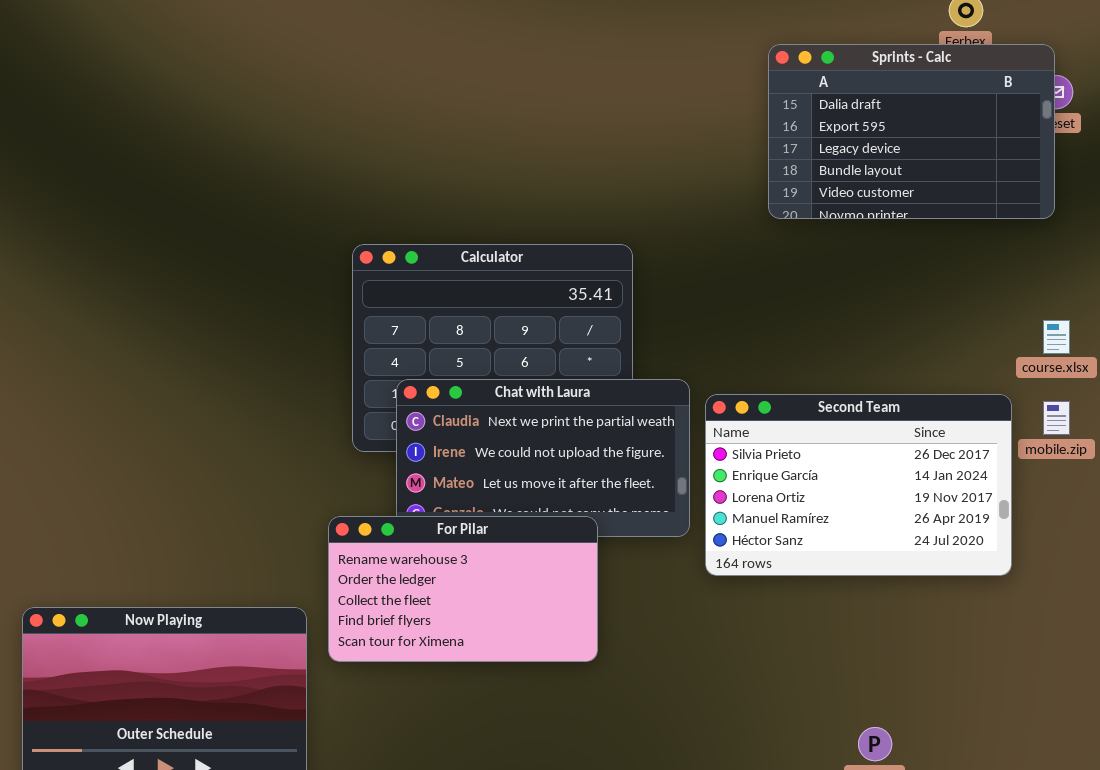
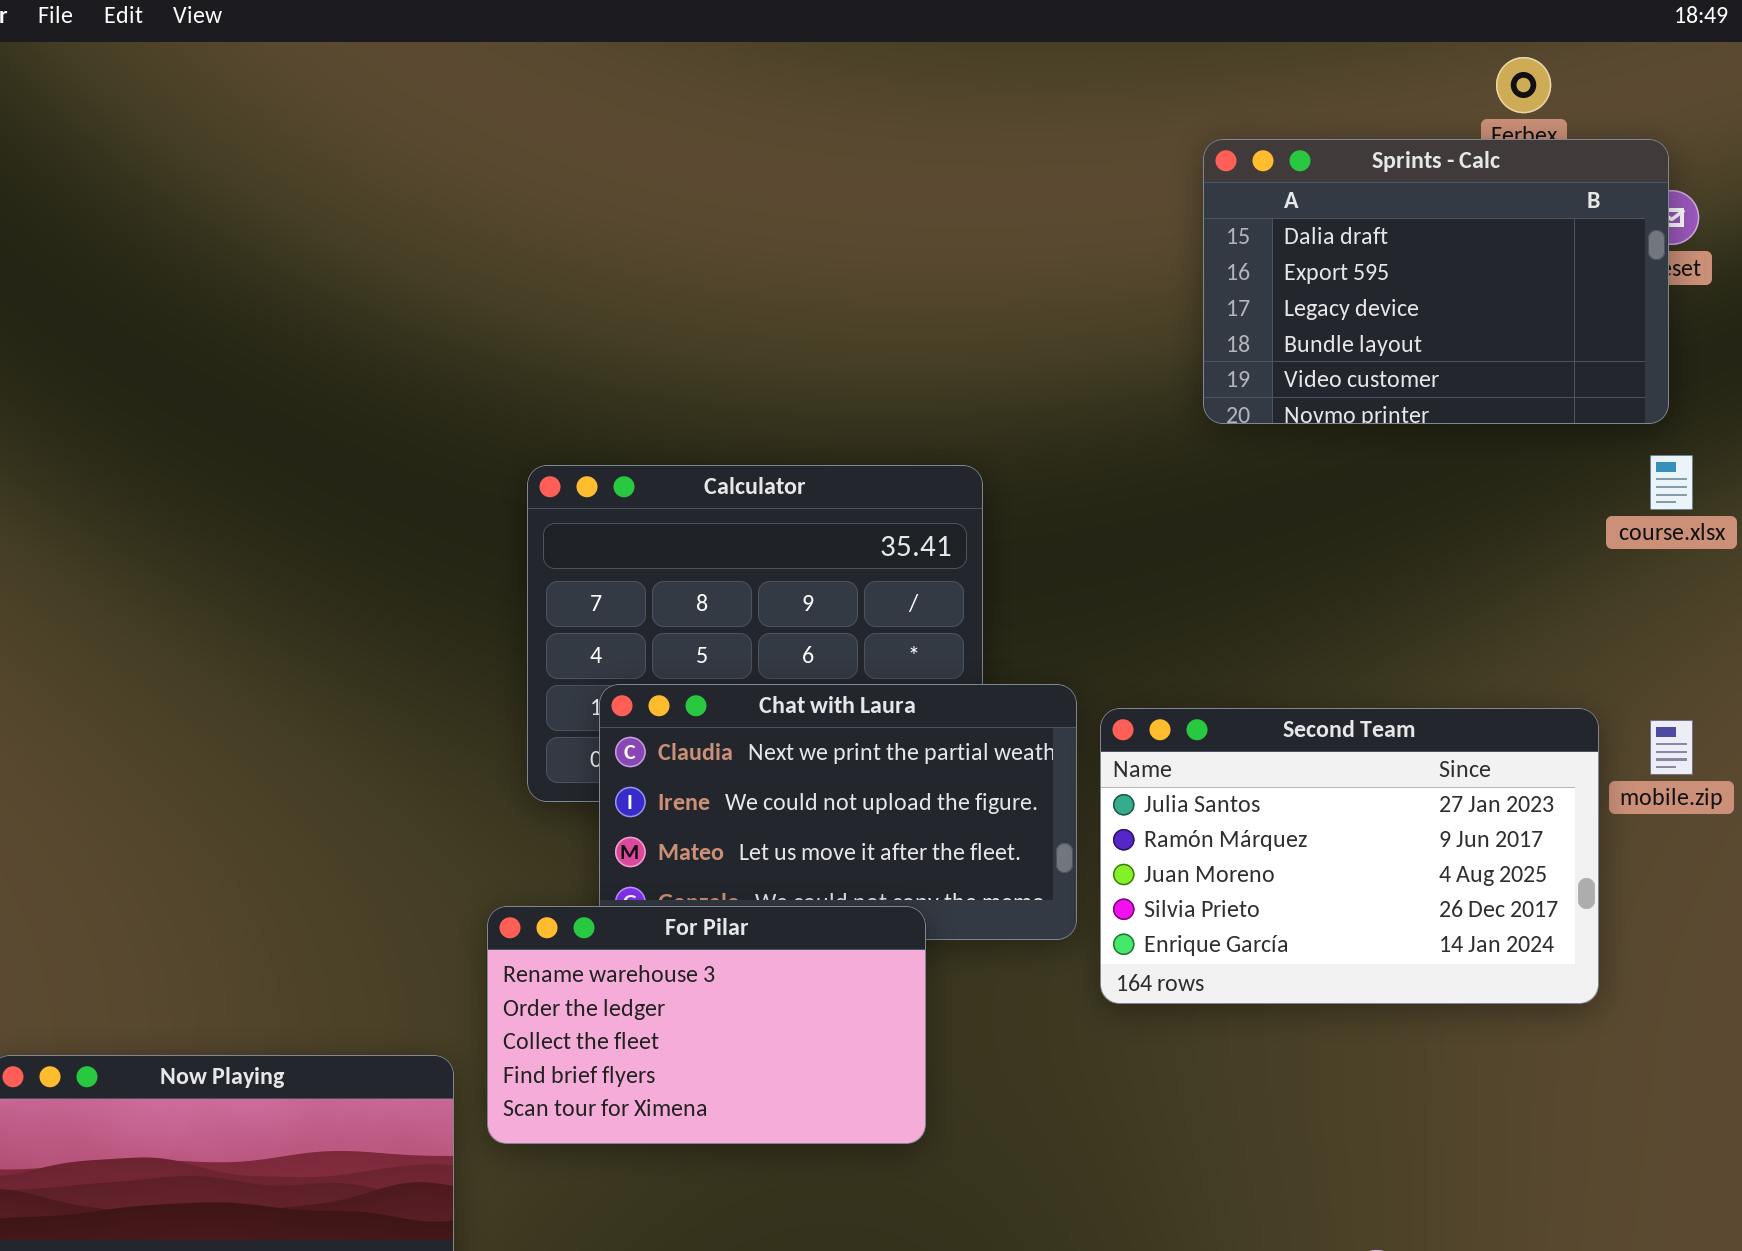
course.xlsx: [1043,320,1070,354] -> [1650,455,1693,510], moved
Second Team: [705,394,1012,576] -> [1100,708,1599,1004], scrolled up 3 rows

